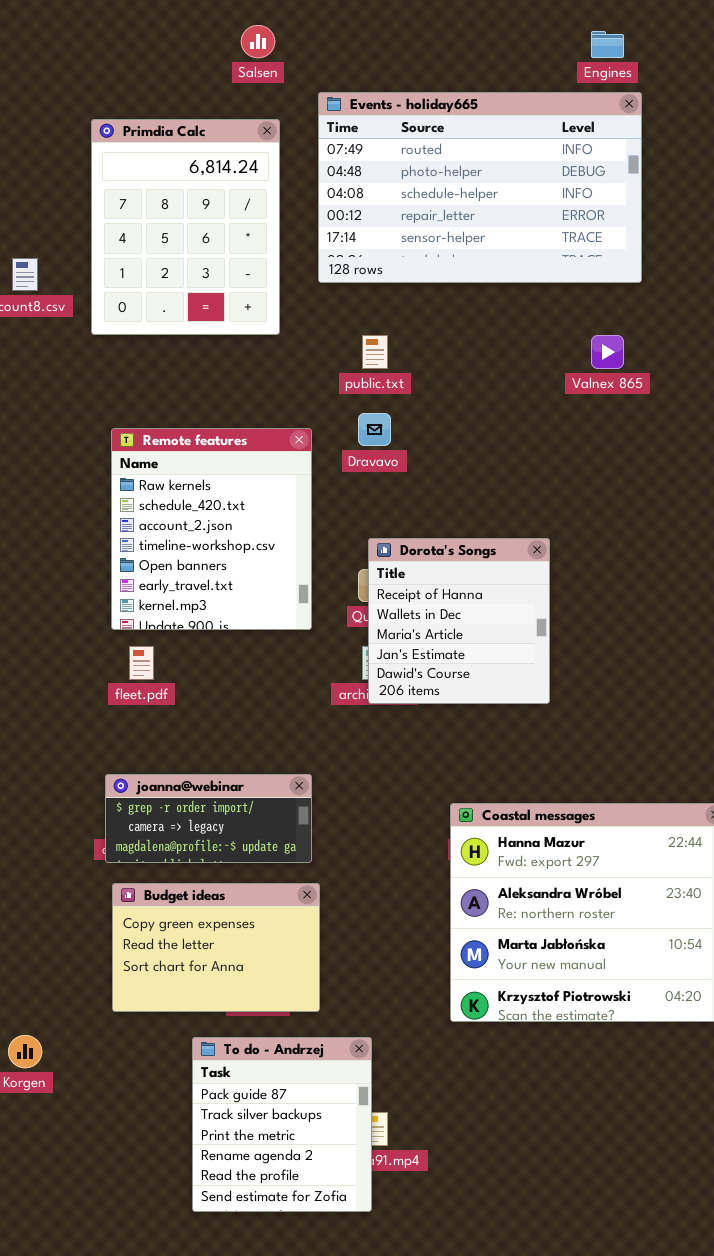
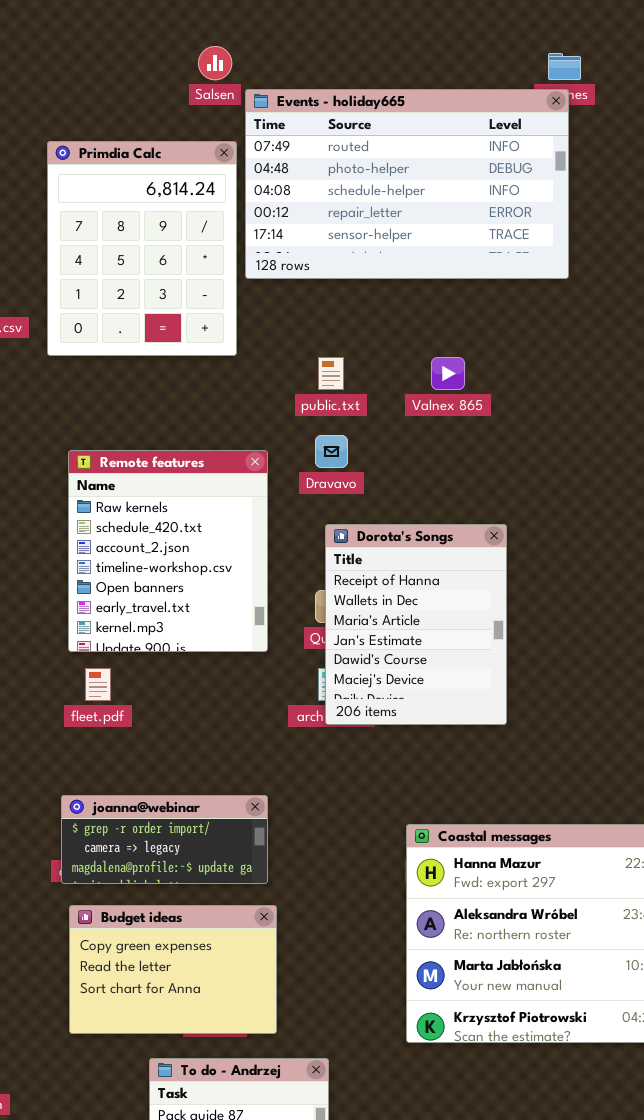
Events - holiday665: [318,92,642,283] -> [245,89,569,279], moved
Valnex 865: [591,335,624,369] -> [431,357,465,390], moved
Dorota's Songs: [368,538,550,704] -> [325,524,507,725], resized

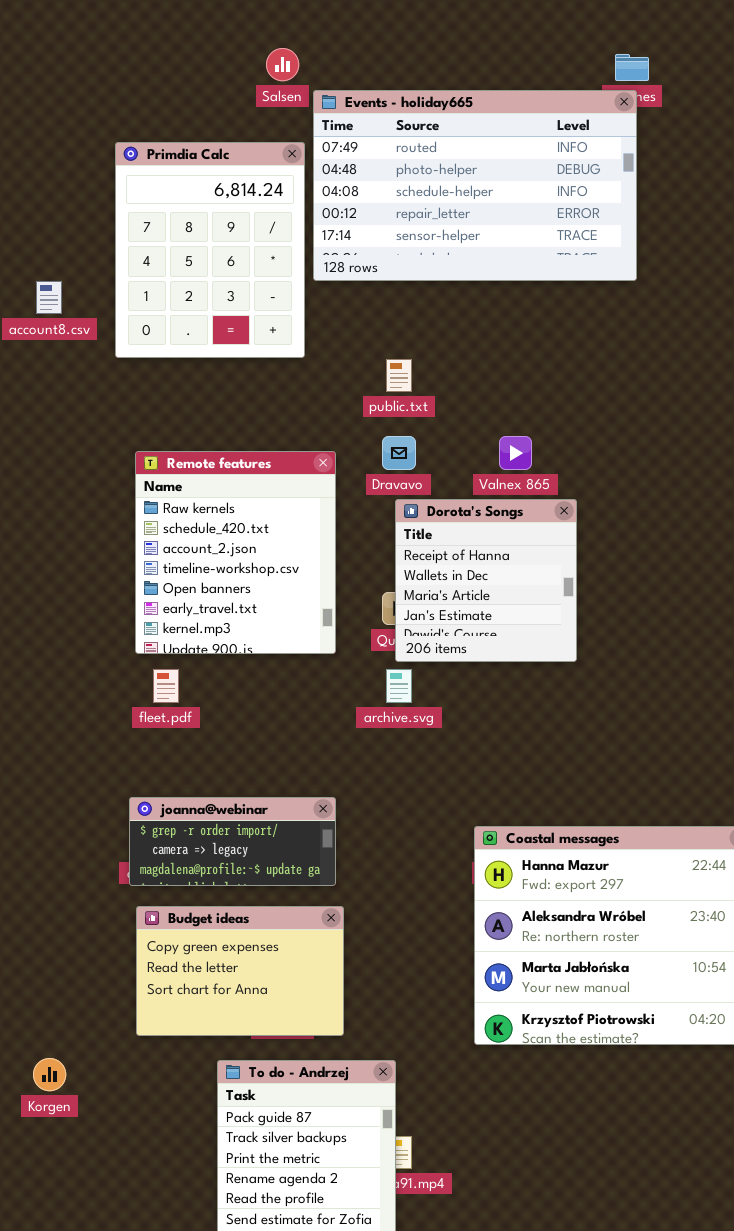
Valnex 865: [431,357,465,390] -> [499,436,532,470], moved
Dorota's Songs: [325,524,507,725] -> [395,499,577,662], moved, resized

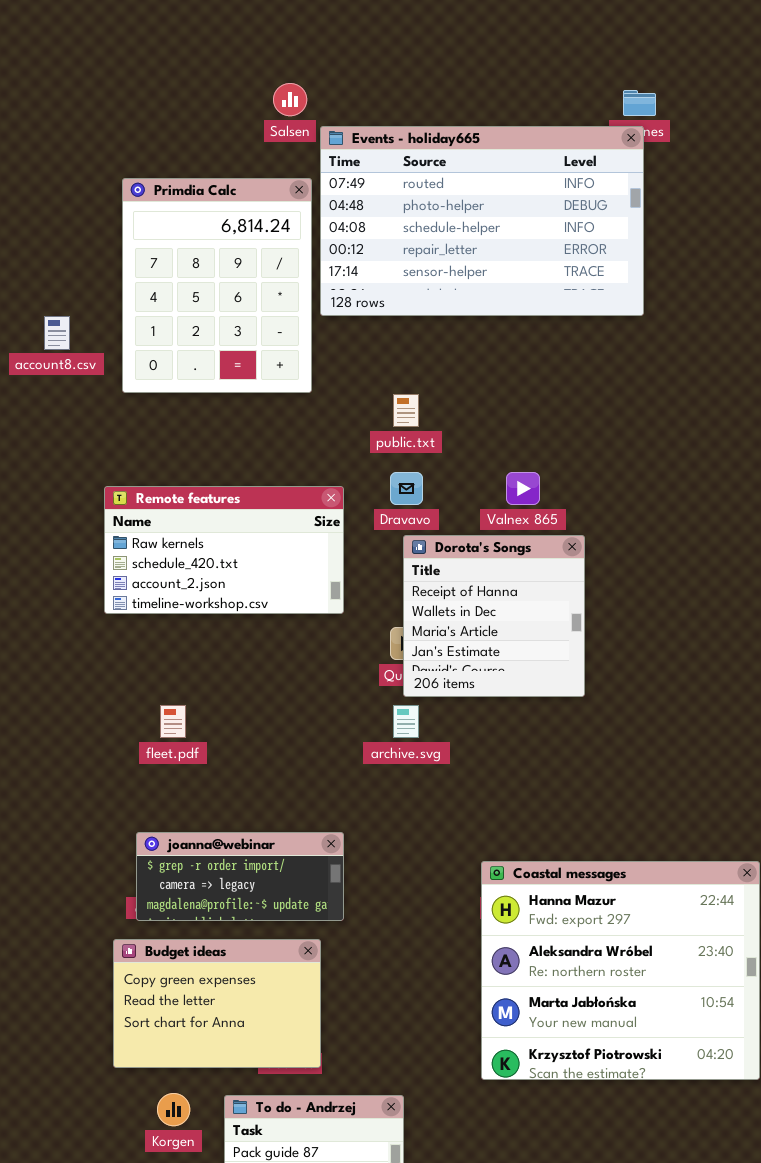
Remote features: [135,451,336,654] -> [104,486,344,614], resized
Budget ideas: [136,906,344,1036] -> [113,939,321,1068], moved
Korgen: [33,1058,66,1091] -> [157,1093,190,1126], moved

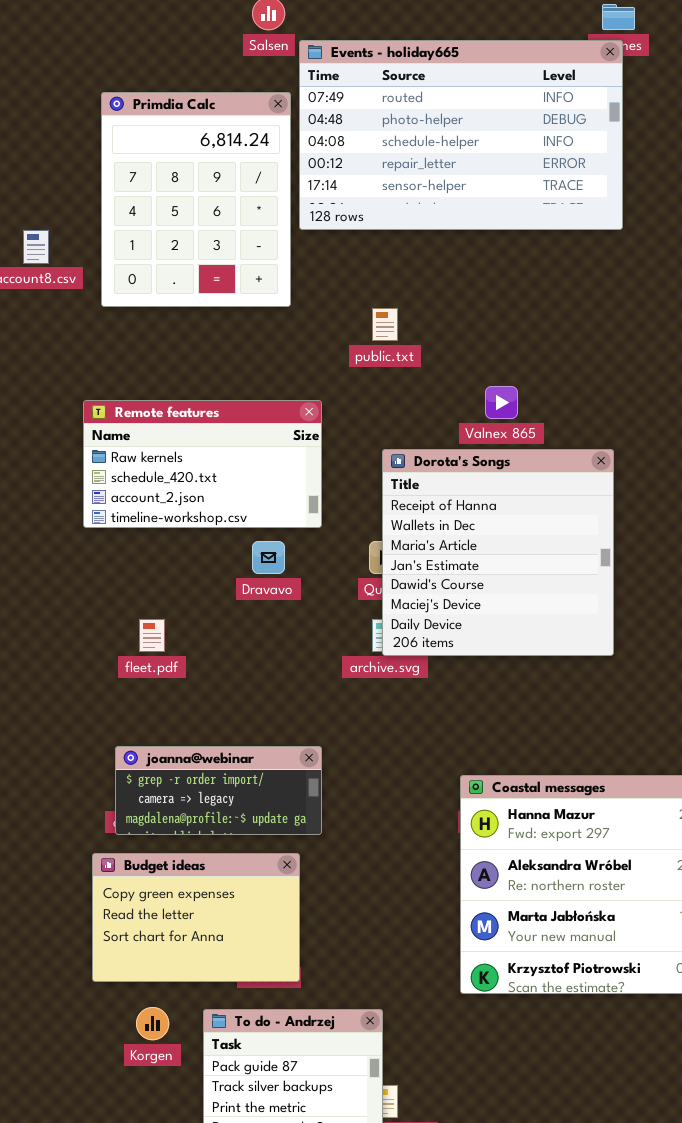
Dravavo: [390,472,423,505] -> [252,541,285,574], moved
Dorota's Songs: [403,535,585,697] -> [382,449,614,656], resized

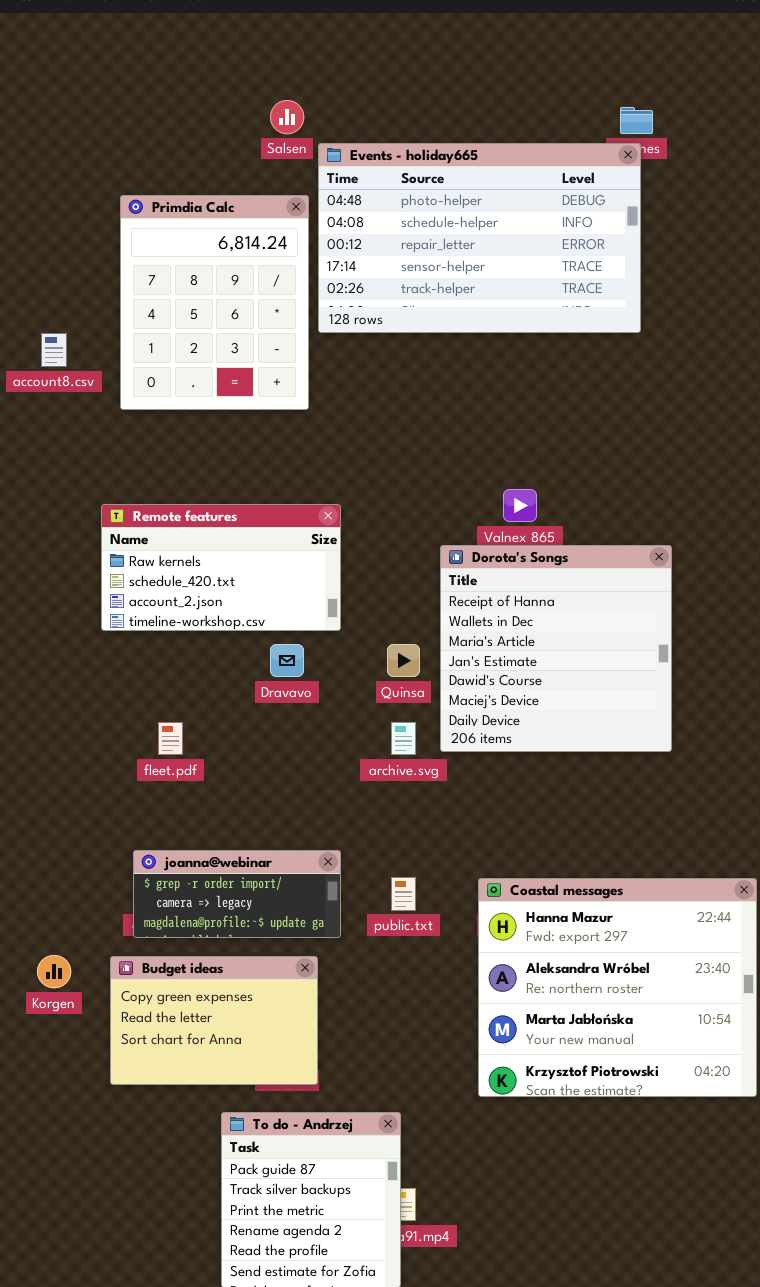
Events - holiday665: [299,40,623,230] -> [318,143,641,333], scrolled down 1 row
public.txt: [372,308,398,341] -> [391,877,416,911], moved
Dorota's Songs: [382,449,614,656] -> [440,545,672,752], moved
Korgen: [136,1007,169,1040] -> [37,955,71,988], moved

